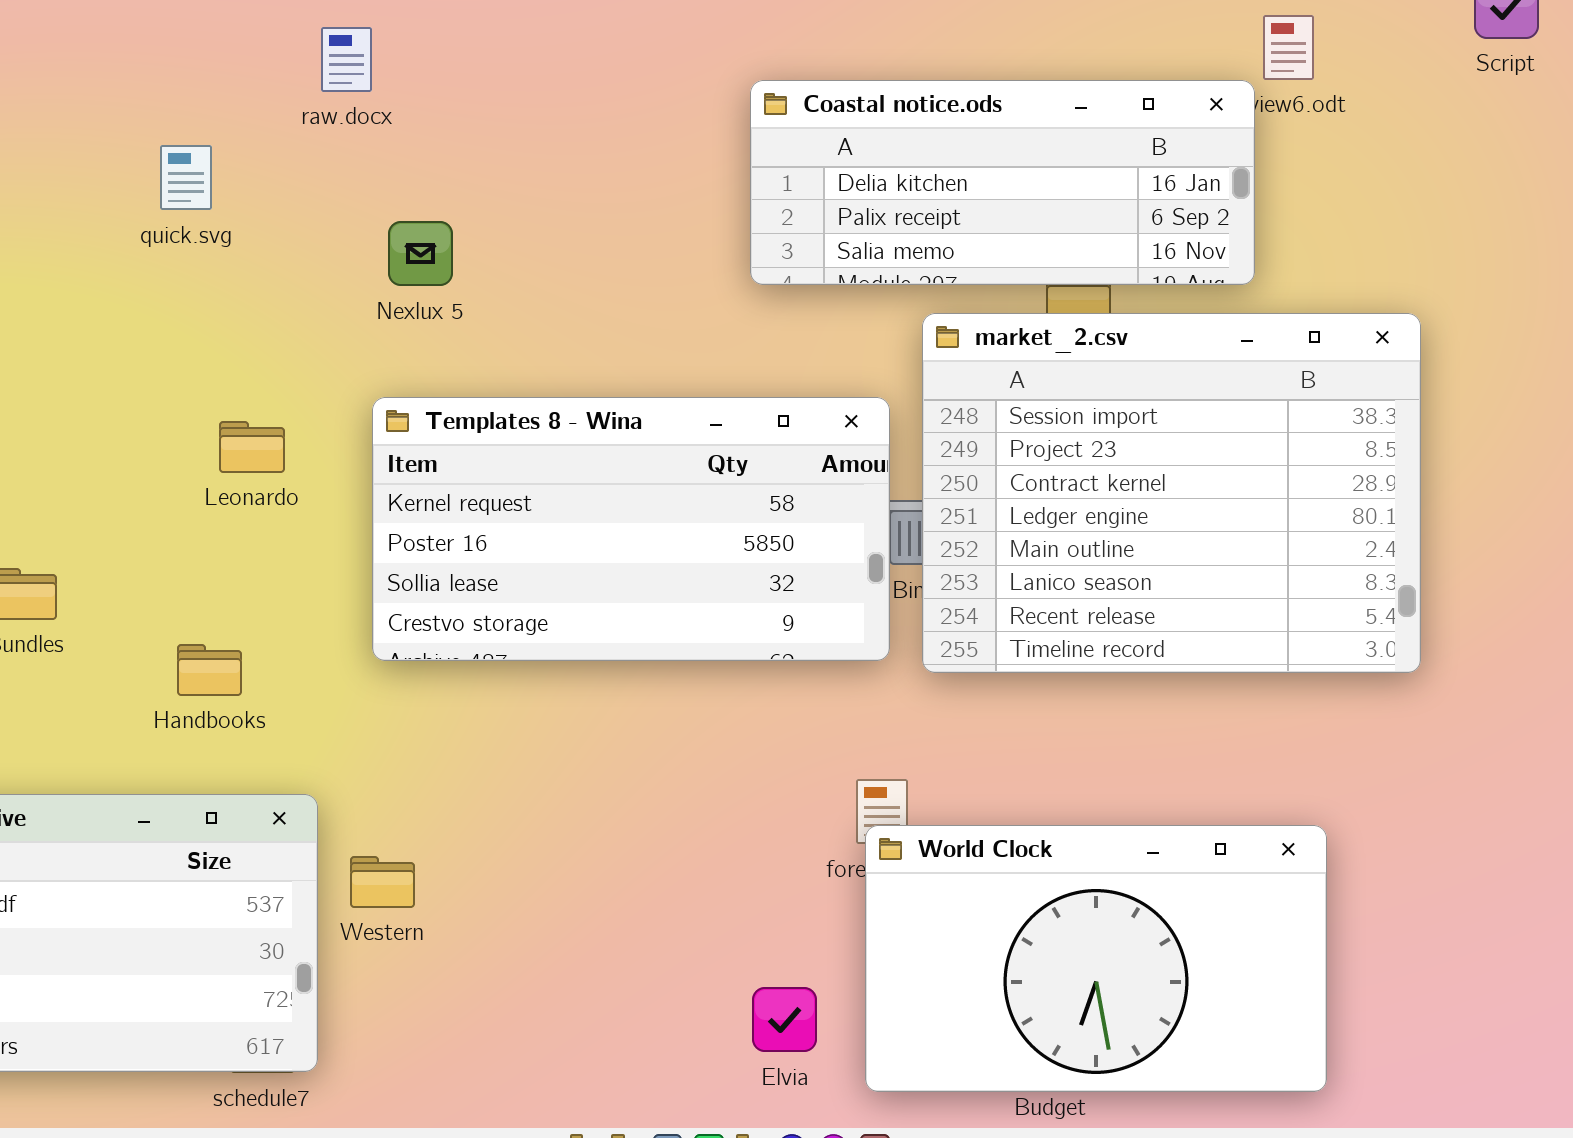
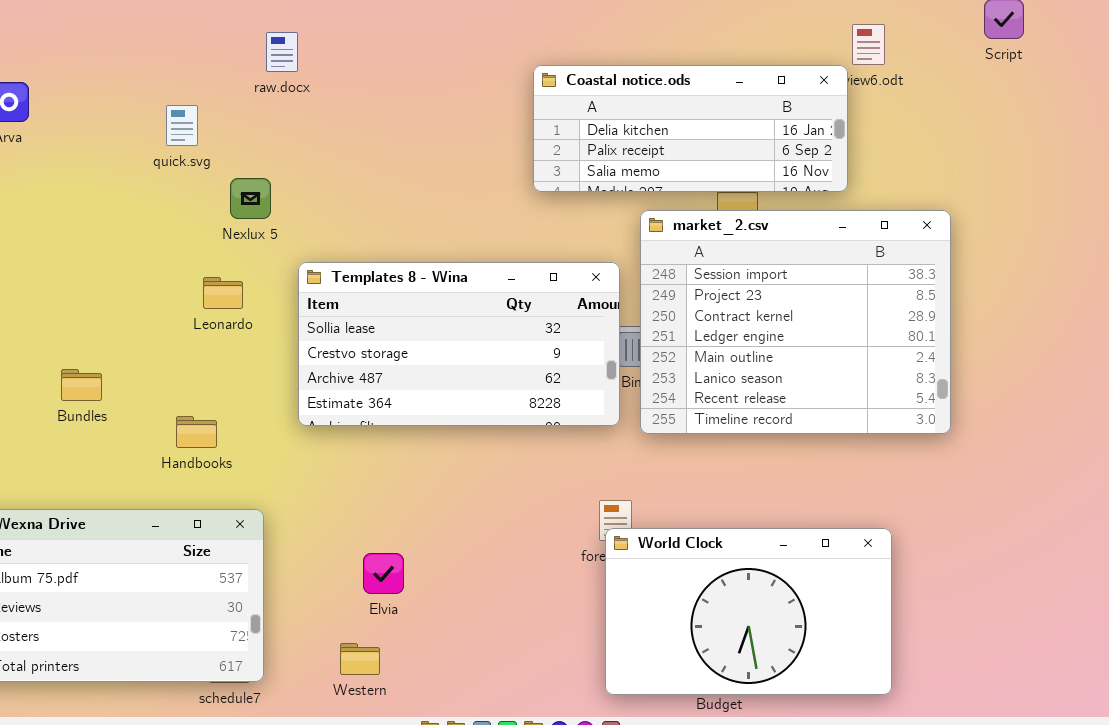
Nexlux 5: [388,221,453,286] -> [230,178,271,219], moved
Templates 8 - Wina: [372,397,890,661] -> [298,262,620,426], scrolled down 2 rows
Western: [350,856,415,908] -> [340,643,380,675], moved
Elvia: [752,987,817,1052] -> [363,553,404,594], moved

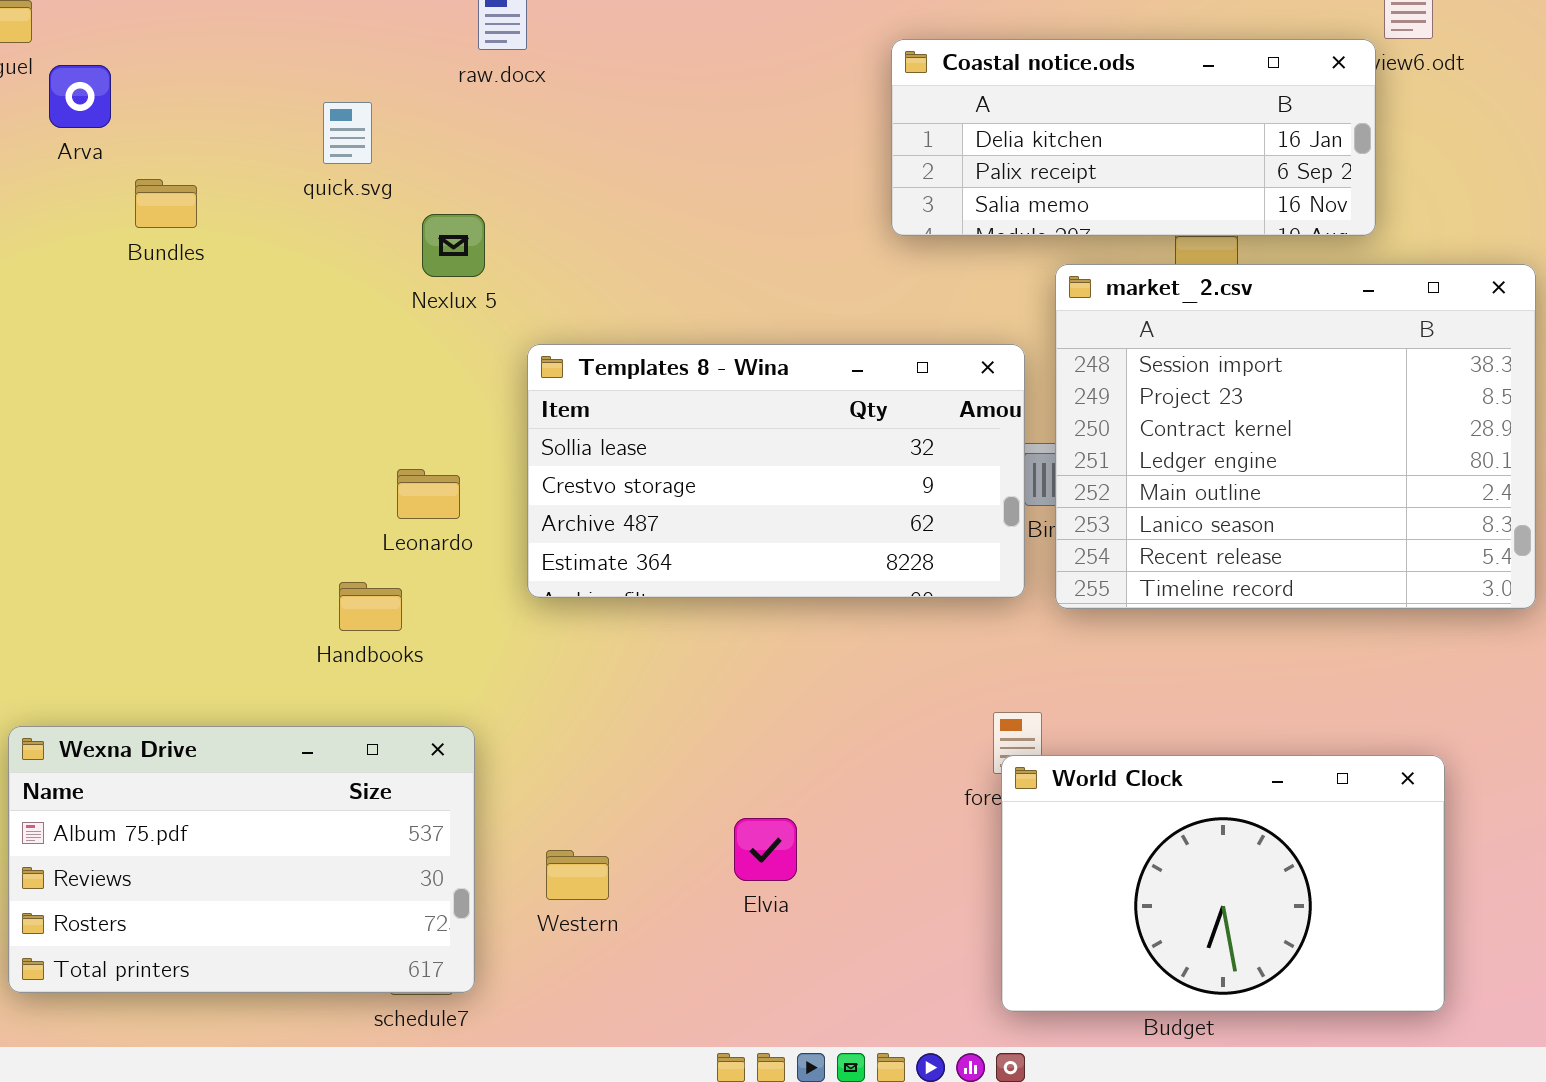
Leonardo: [203,277,243,309] -> [397,469,460,519], moved
Bundles: [61,369,102,401] -> [135,179,197,228], moved
Elvia: [363,553,404,594] -> [734,818,797,881], moved
Western: [340,643,380,675] -> [546,850,609,900], moved

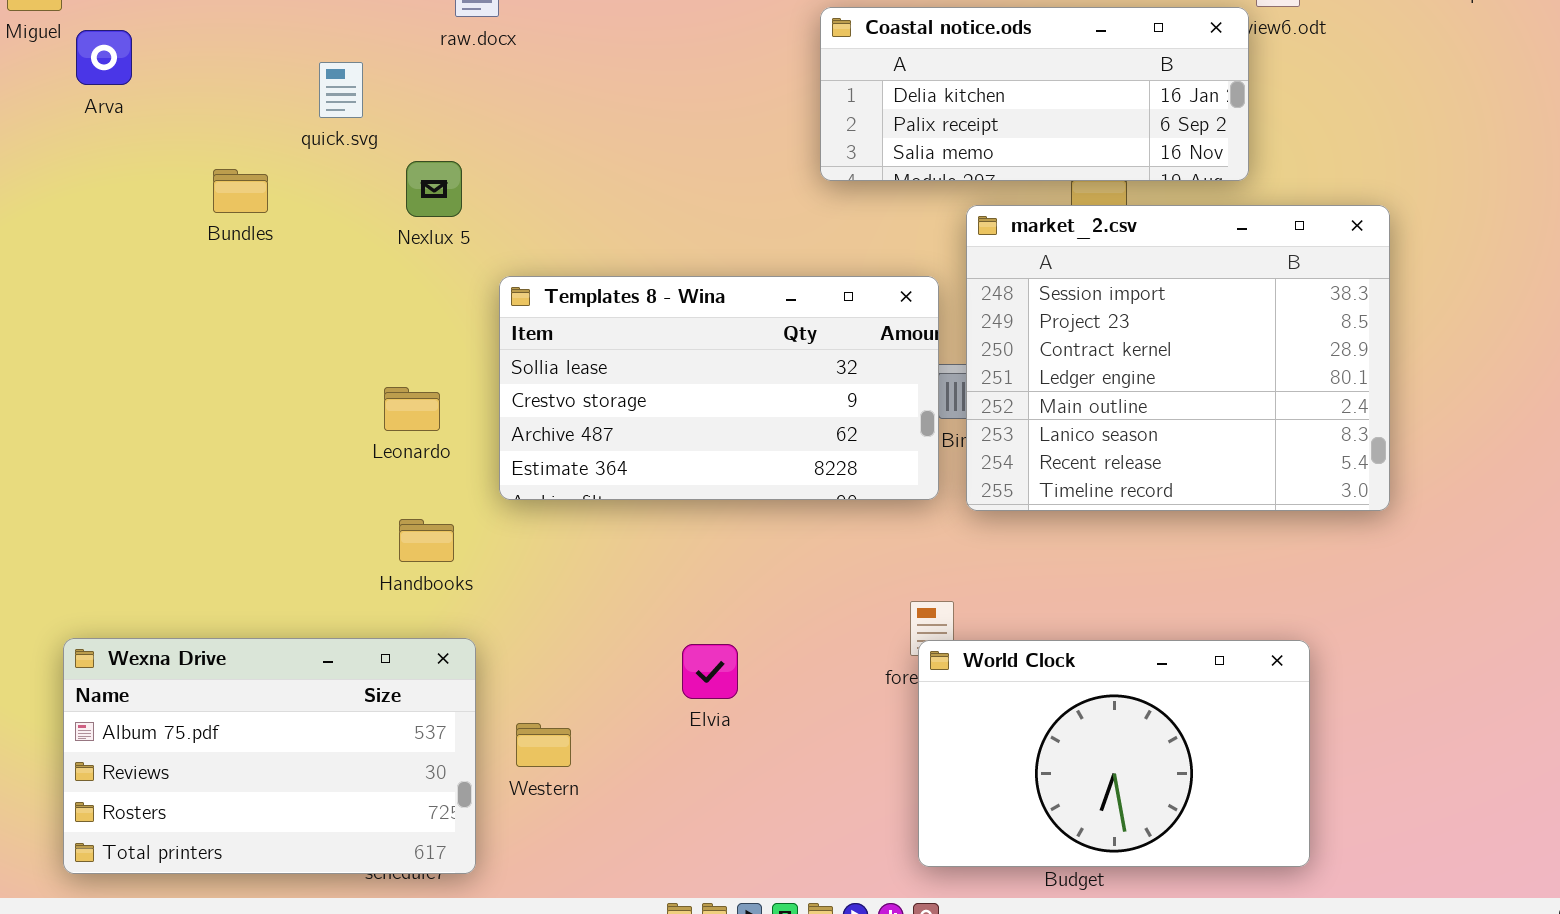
Bundles: [135,179,197,228] -> [213,169,268,213], moved
Handbooks: [339,582,402,631] -> [399,519,454,562], moved
Wexna Drive: [8,726,475,993] -> [63,638,476,874], moved
Elvia: [734,818,797,881] -> [682,644,738,699], moved

